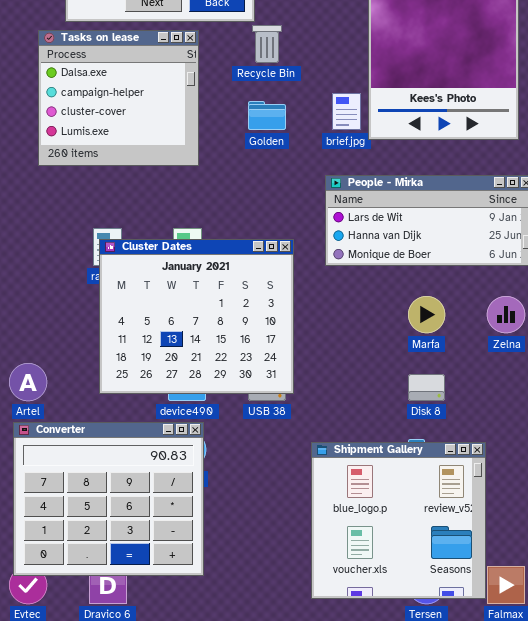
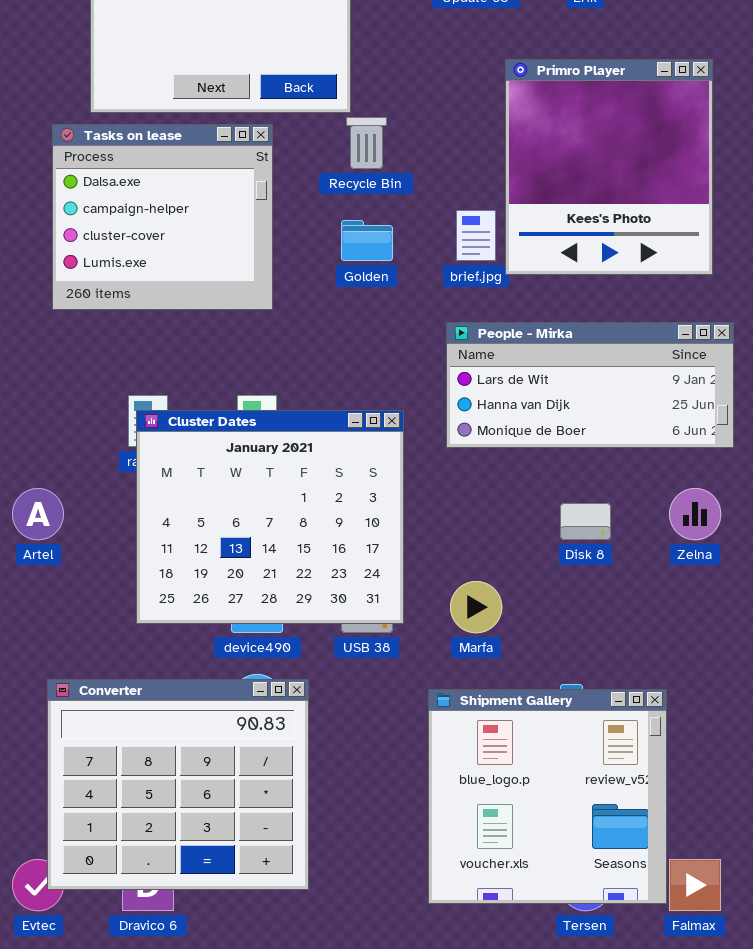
Marfa: [408,296,445,333] -> [450,581,502,633], moved
Artel: [9,363,47,401] -> [12,488,64,540], moved
Disk 8: [408,374,445,401] -> [560,503,611,540], moved
Converter: [13,422,204,576] -> [47,679,309,890], moved

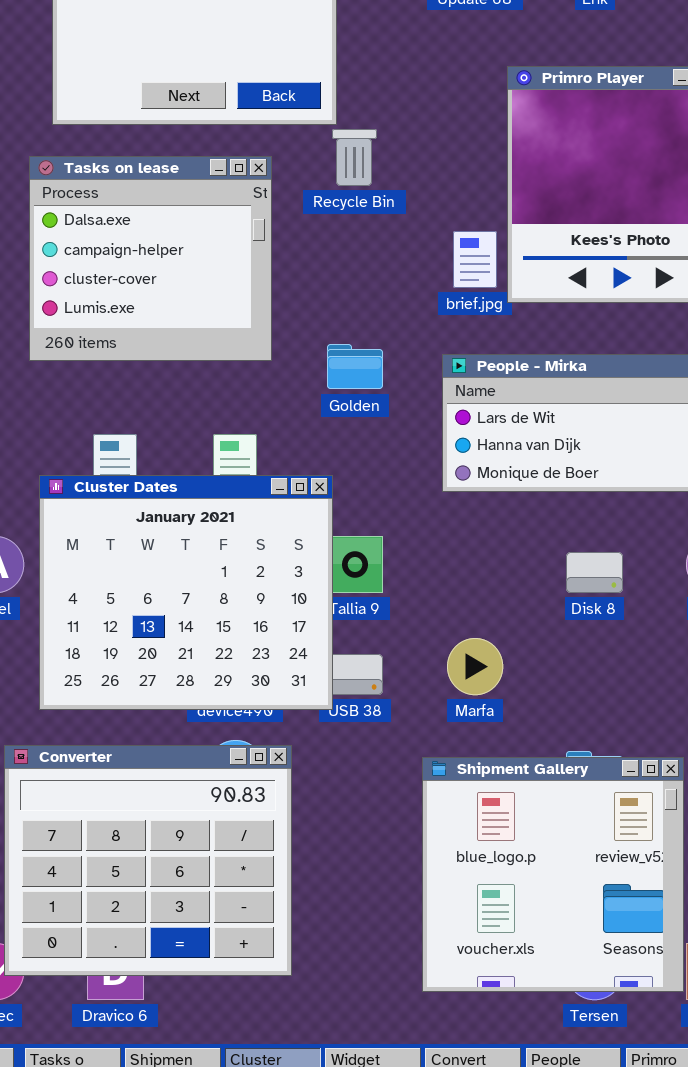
Tasks on lease: [52,124,273,310] -> [29,156,272,361], moved
Golden: [341,220,393,261] -> [327,344,383,389], moved
Cluster Dates: [136,410,404,624] -> [39,475,333,710], moved

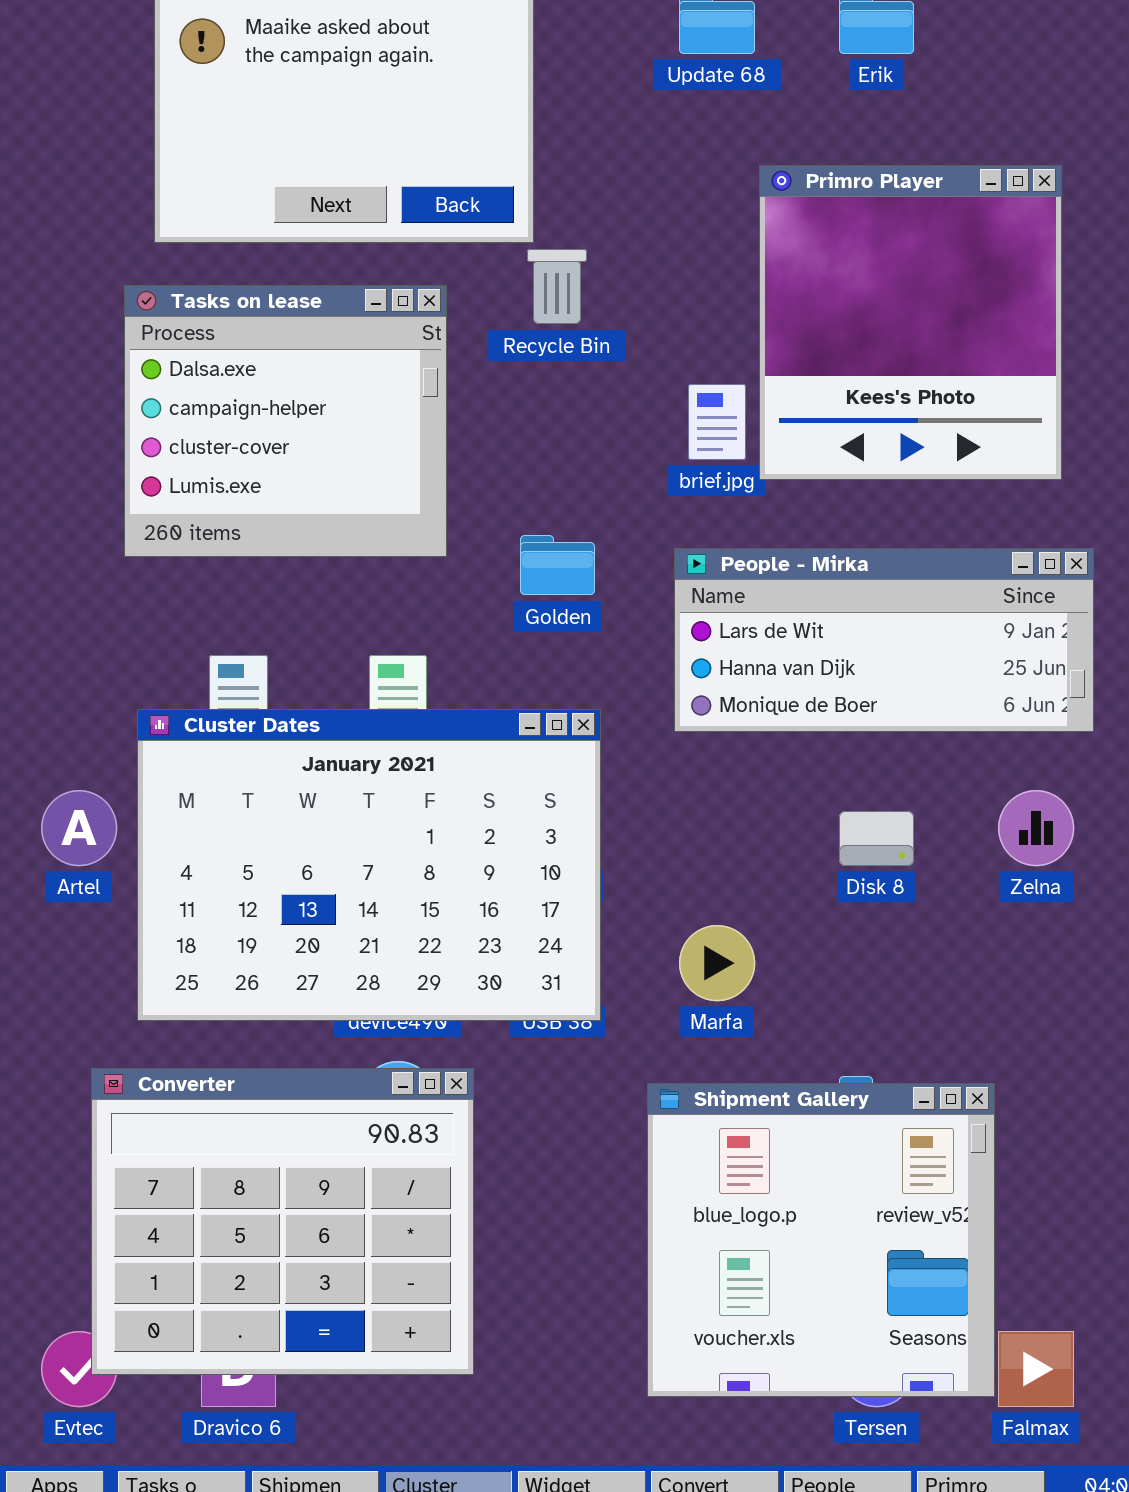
Cluster Dates: [39,475,333,710] -> [137,709,601,1021], resized

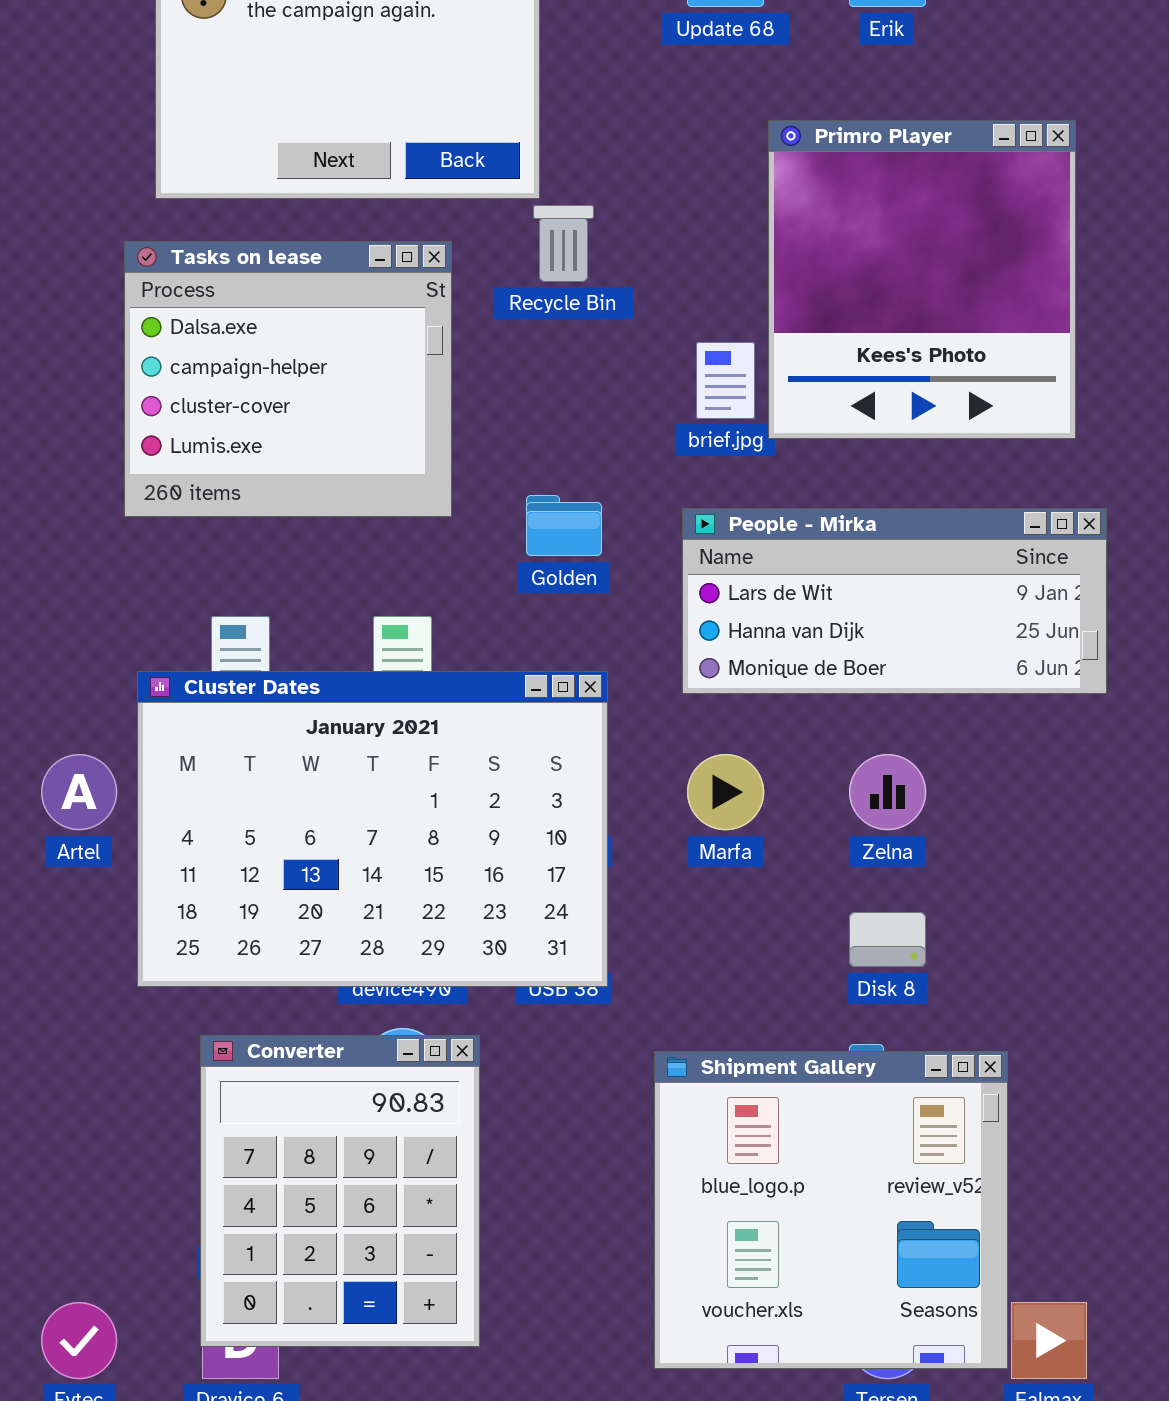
Zelna: [998,790,1074,866] -> [849,754,926,830], moved
Disk 8: [839,811,914,866] -> [849,912,926,967], moved
Marfa: [679,925,755,1001] -> [687,754,764,830], moved
Converter: [91,1068,474,1375] -> [200,1035,480,1347], resized

